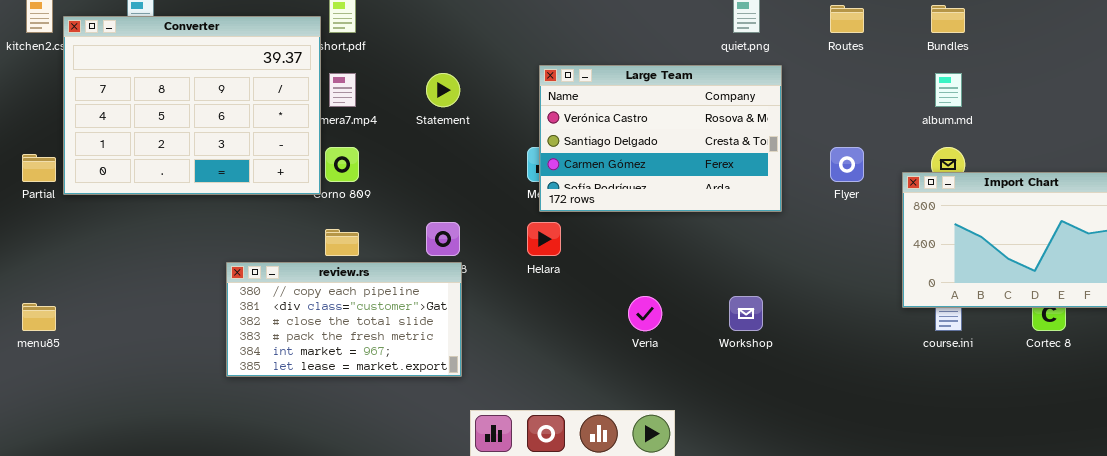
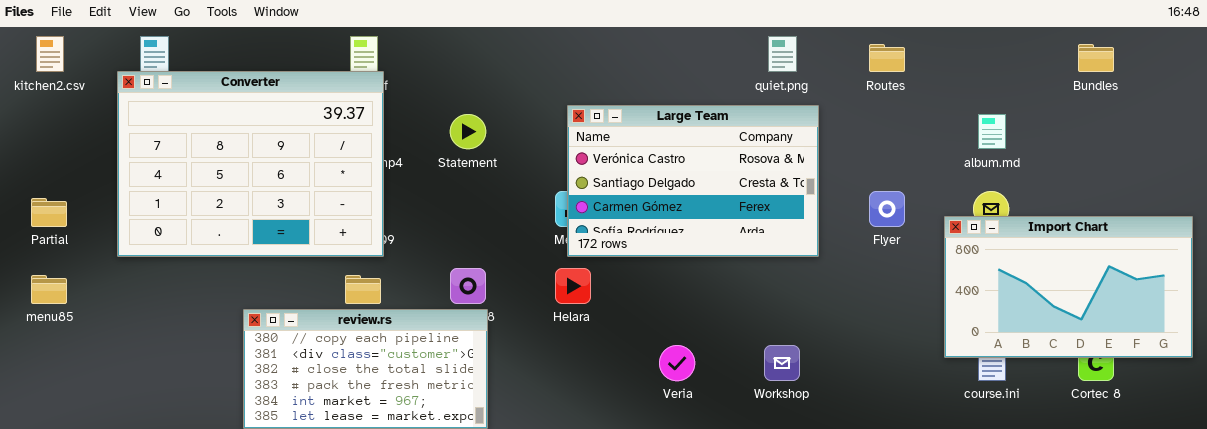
Bundles: [931,5,965,33] -> [1078,44,1114,72], moved
Converter: [63,16,321,195] -> [117,71,384,257], moved
menu85: [22,303,56,331] -> [31,275,67,304], moved

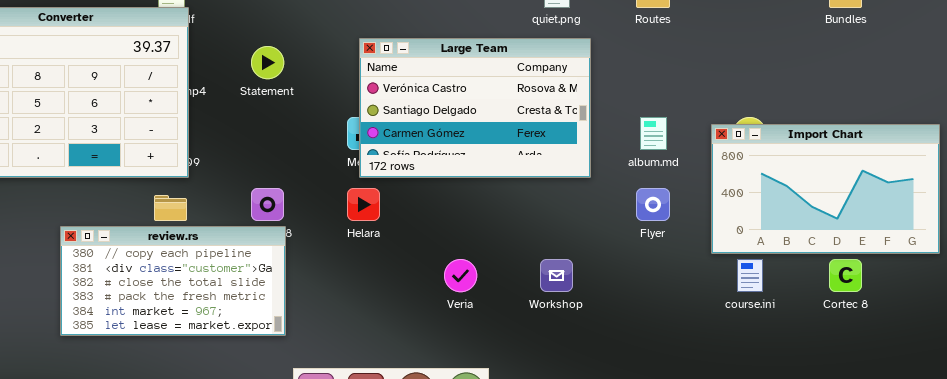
album.md: [978,114,1006,149] -> [640,117,667,150], moved
Flyer: [869,191,905,227] -> [636,188,670,221], moved
Import Chart: [944,216,1193,358] -> [711,124,940,254], moved

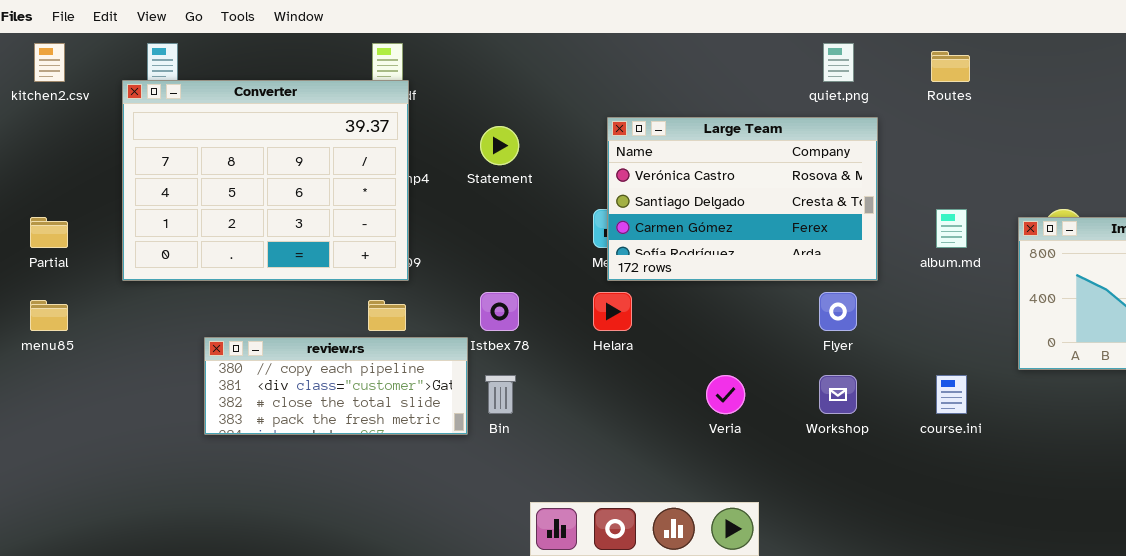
Flyer: [636,188,670,221] -> [819,292,857,331], moved
review.rs: [60,226,286,336] -> [204,337,468,435], moved, resized
course.ini: [737,259,763,292] -> [936,375,967,414], moved

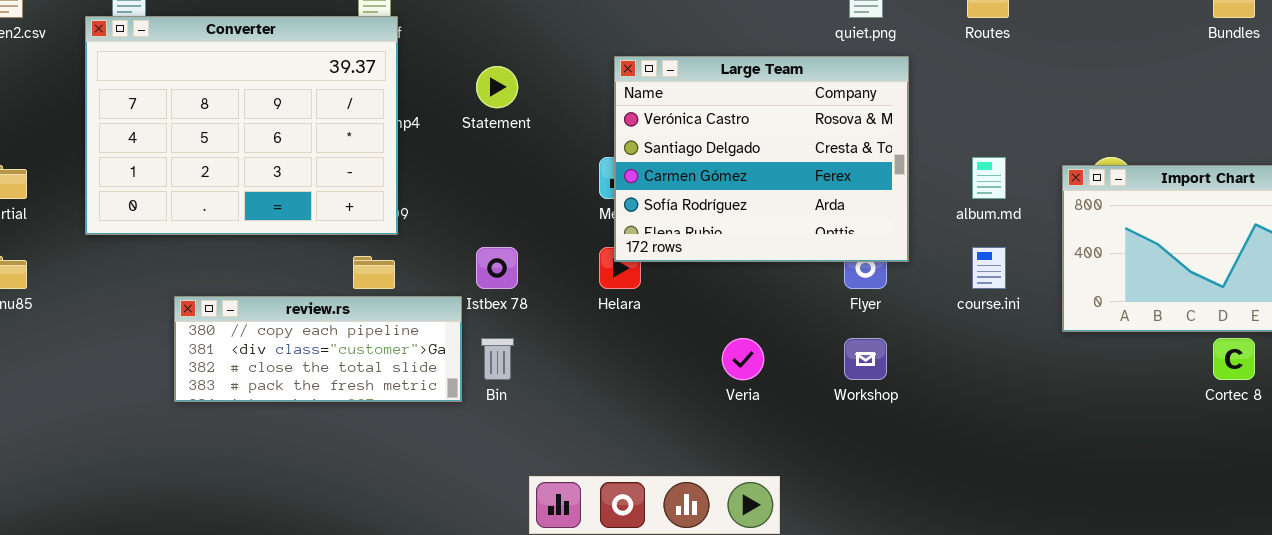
Large Team: [607,117,878,281] -> [614,56,909,262], resized
course.ini: [936,375,967,414] -> [972,247,1006,289], moved

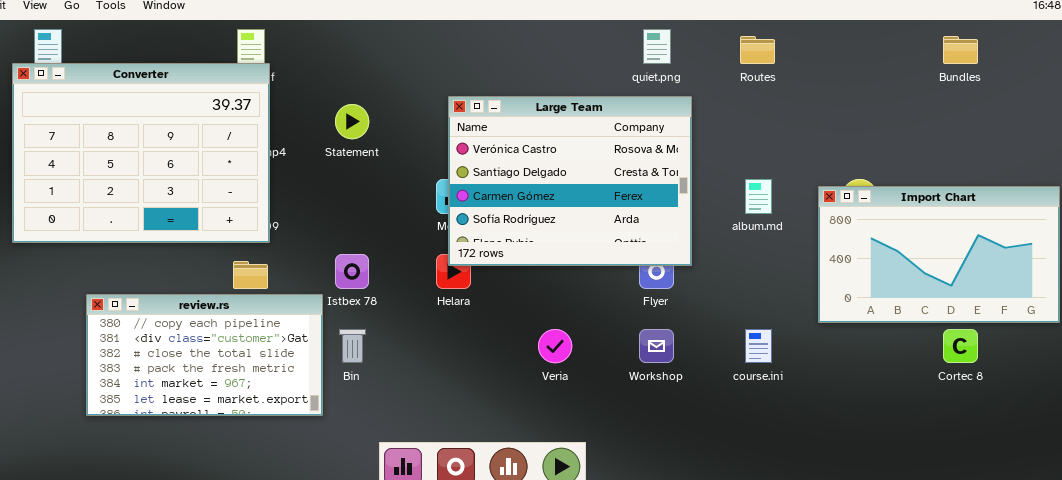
course.ini: [972,247,1006,289] -> [745,329,772,363], moved
review.rs: [174,296,462,402] -> [86,294,323,416], resized

